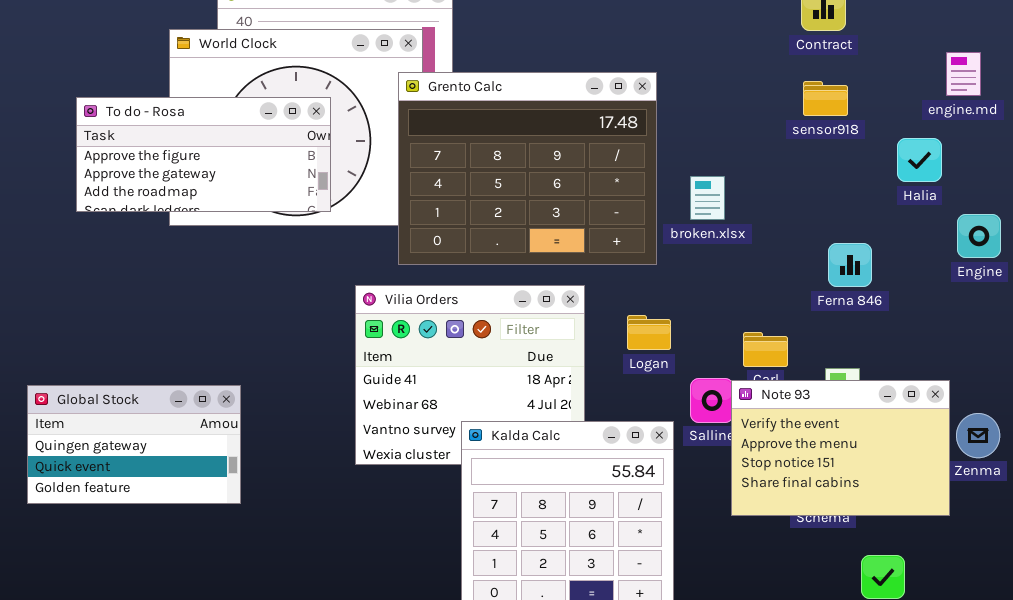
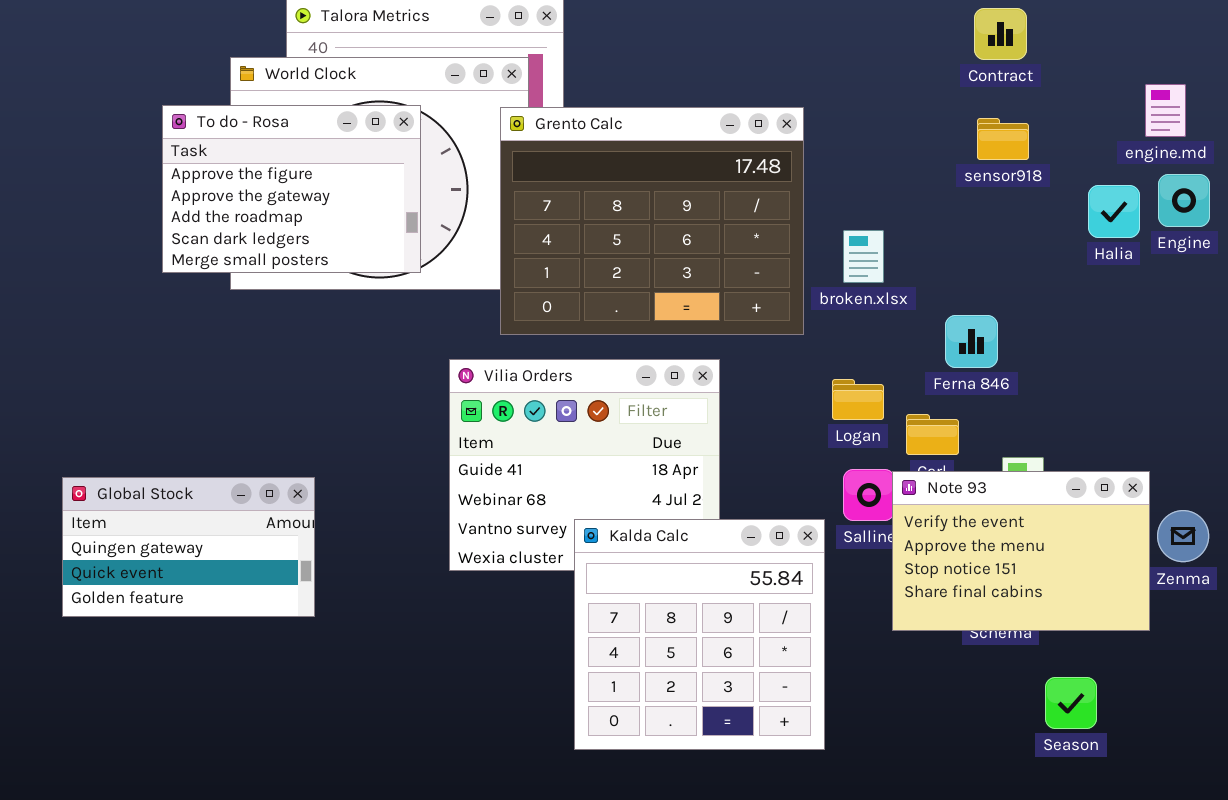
To do - Rosa: [76,97,331,212] -> [162,105,421,273], resized
Engine: [957,214,1001,258] -> [1158,174,1210,227], moved
Ferna 846: [828,243,872,287] -> [945,315,998,368], moved
Logan: [627,315,671,350] -> [832,379,884,420], moved

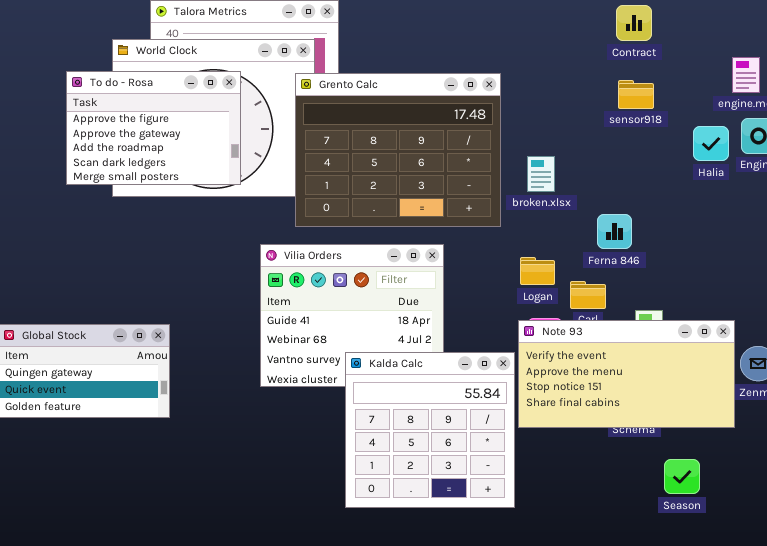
Note 93: [892,471,1150,631] -> [518,320,735,428], resized

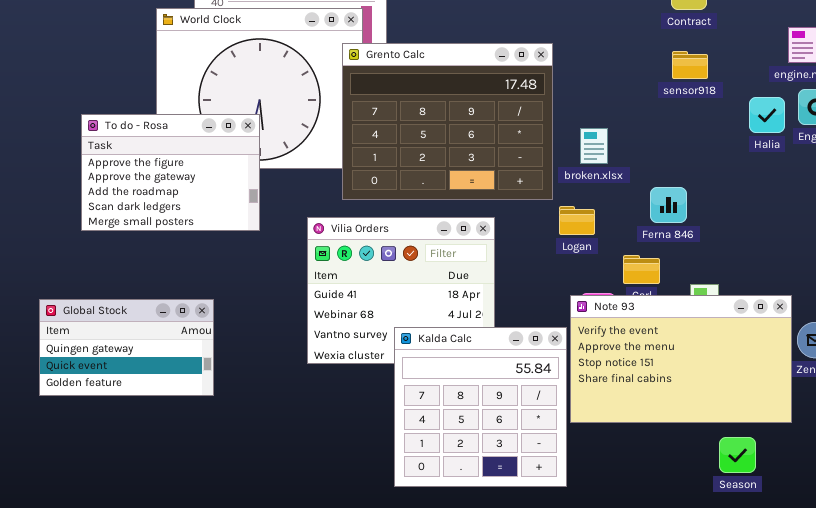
To do - Rosa: [66,71,241,185] -> [81,114,260,231], moved
Logan: [520,257,555,285] -> [559,206,595,235], moved
Note 93: [518,320,735,428] -> [570,295,792,423], resized

